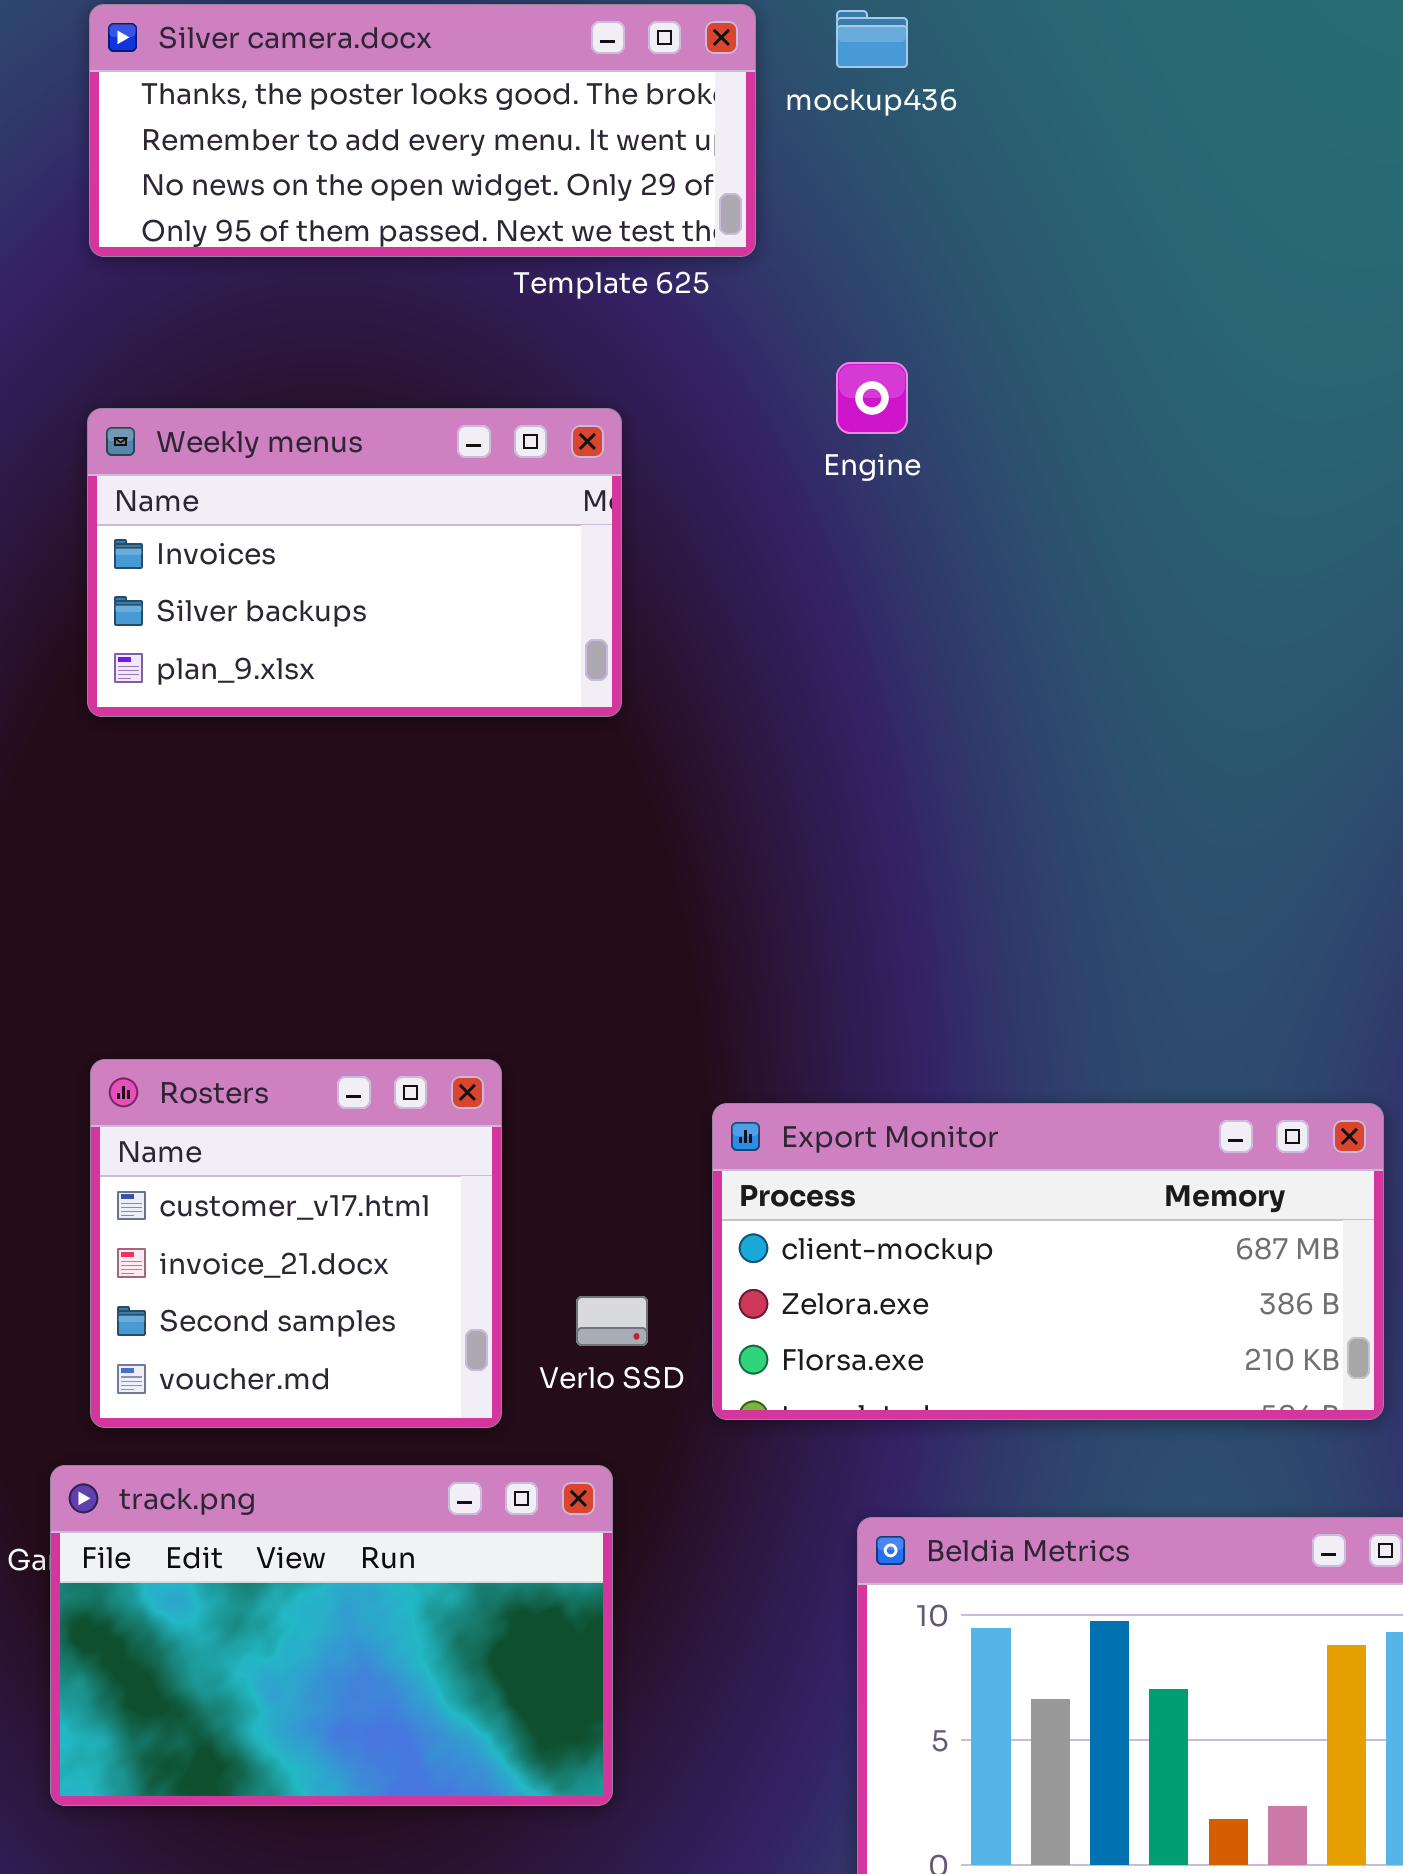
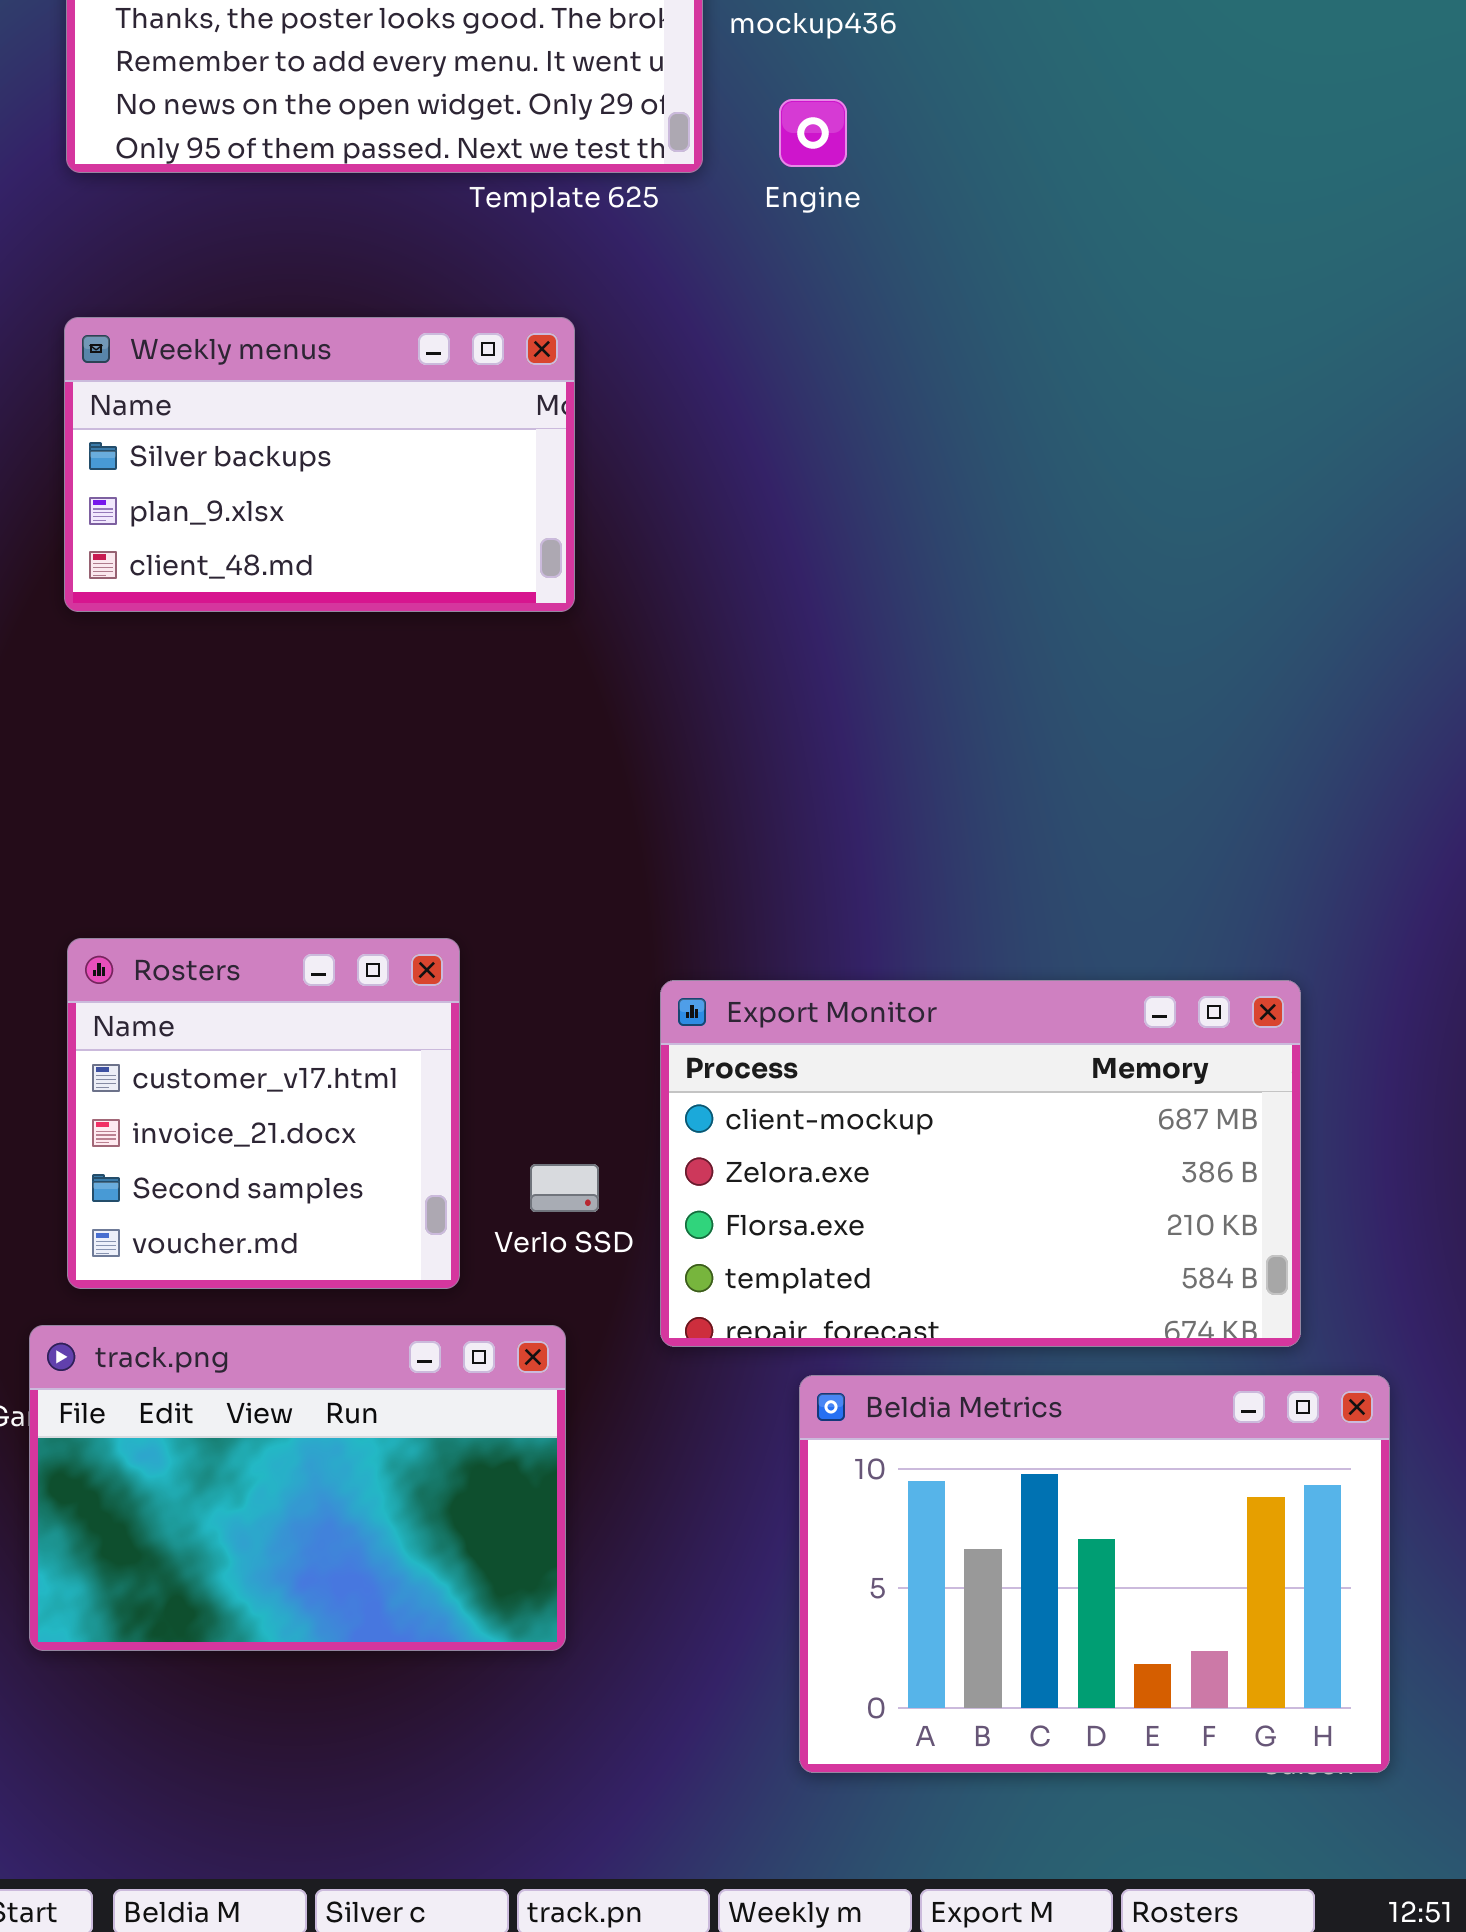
Engine: [836,362,908,434] -> [779,99,847,167], moved
Weekly menus: [87,408,622,717] -> [64,317,575,612], scrolled down 1 row
Export Monitor: [712,1103,1384,1420] -> [660,980,1301,1347], resized

